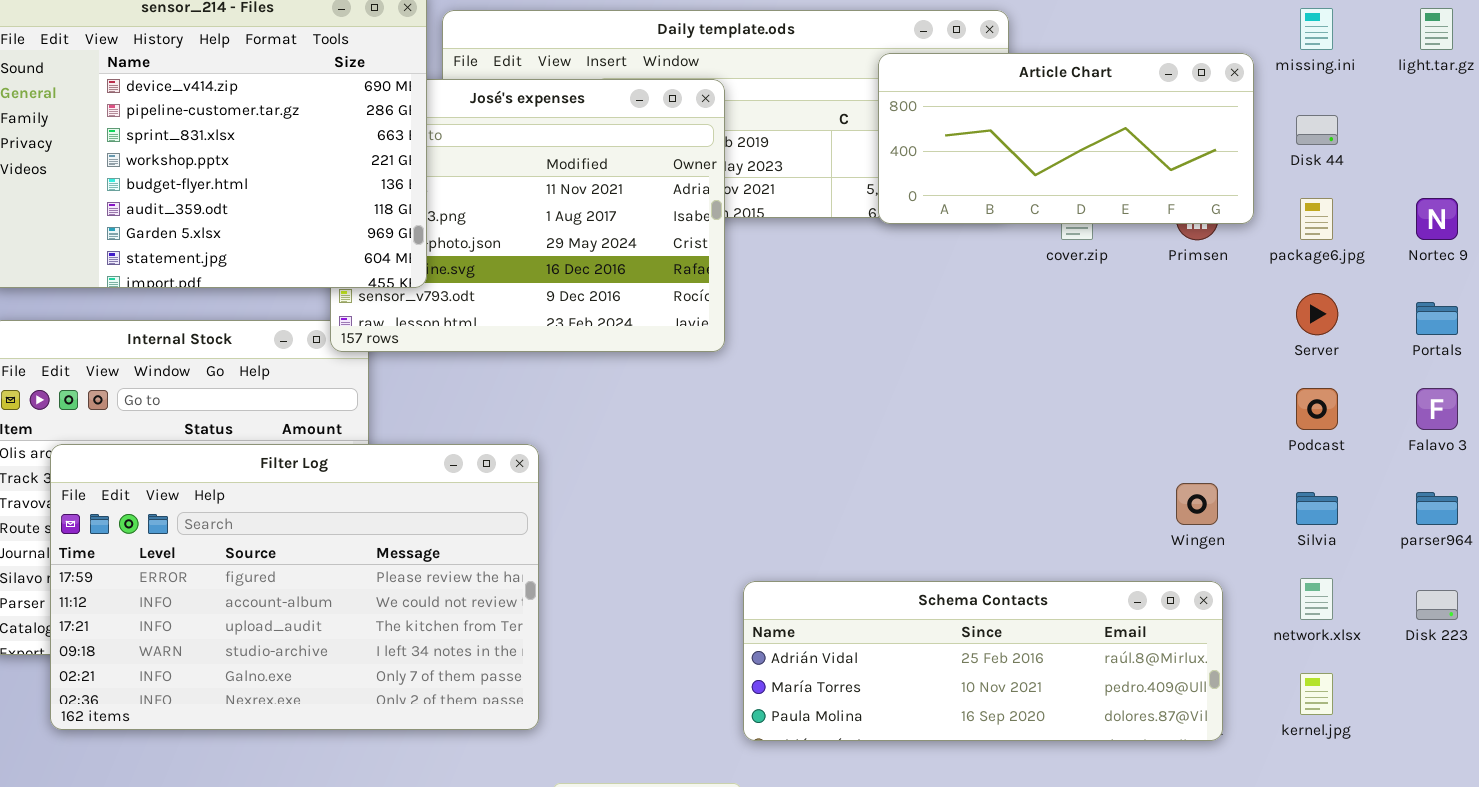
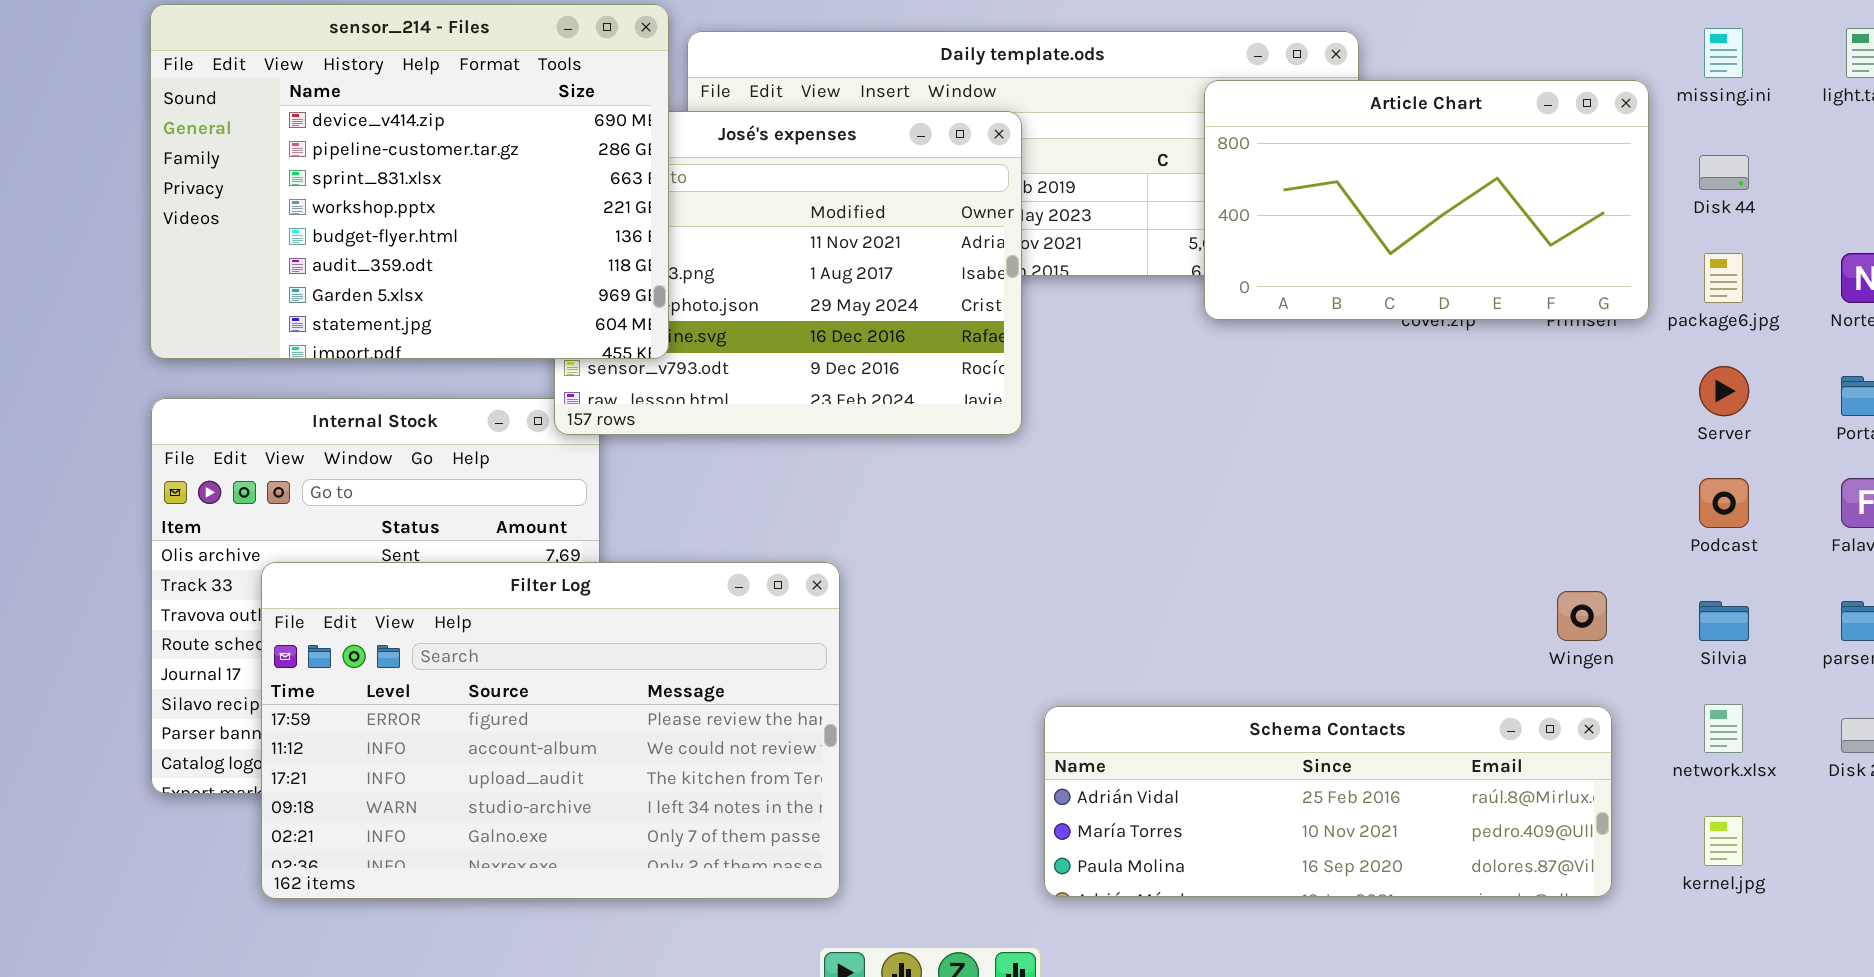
Article Chart: [878,53,1254,224] -> [1204,80,1649,320], resized
Filter Log: [50,444,539,730] -> [261,562,840,899], moved

